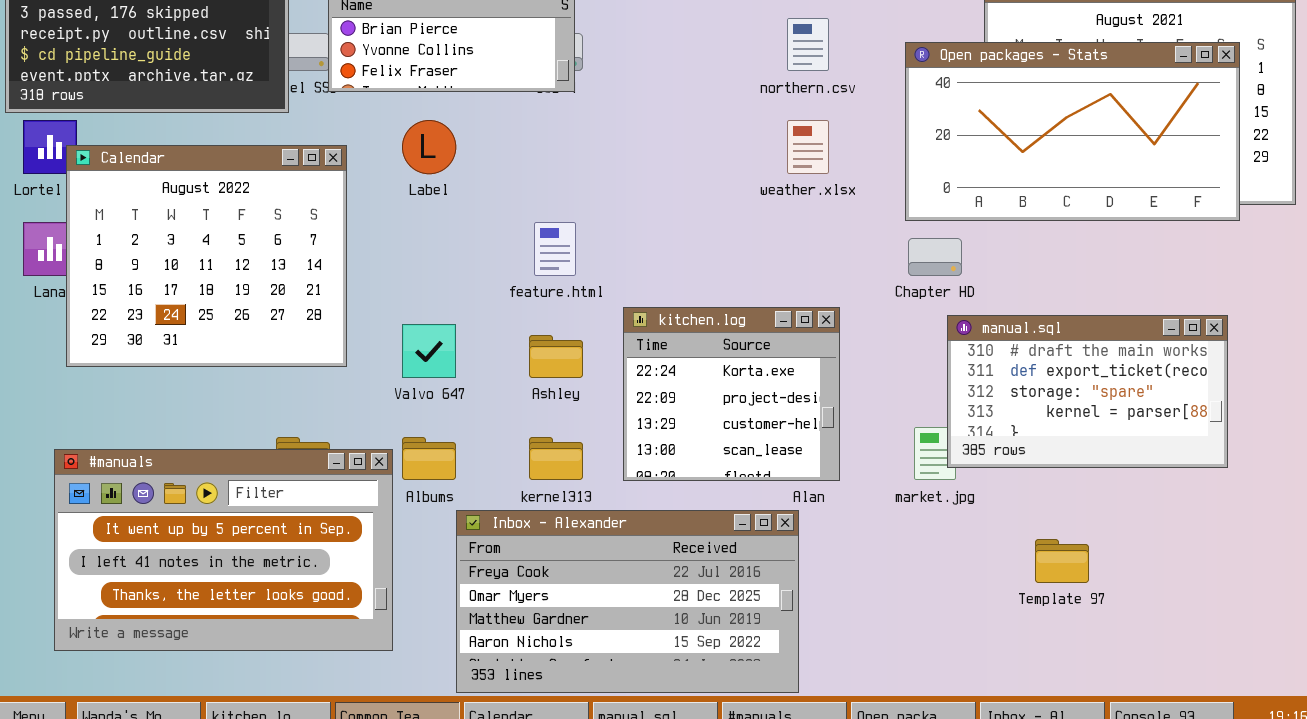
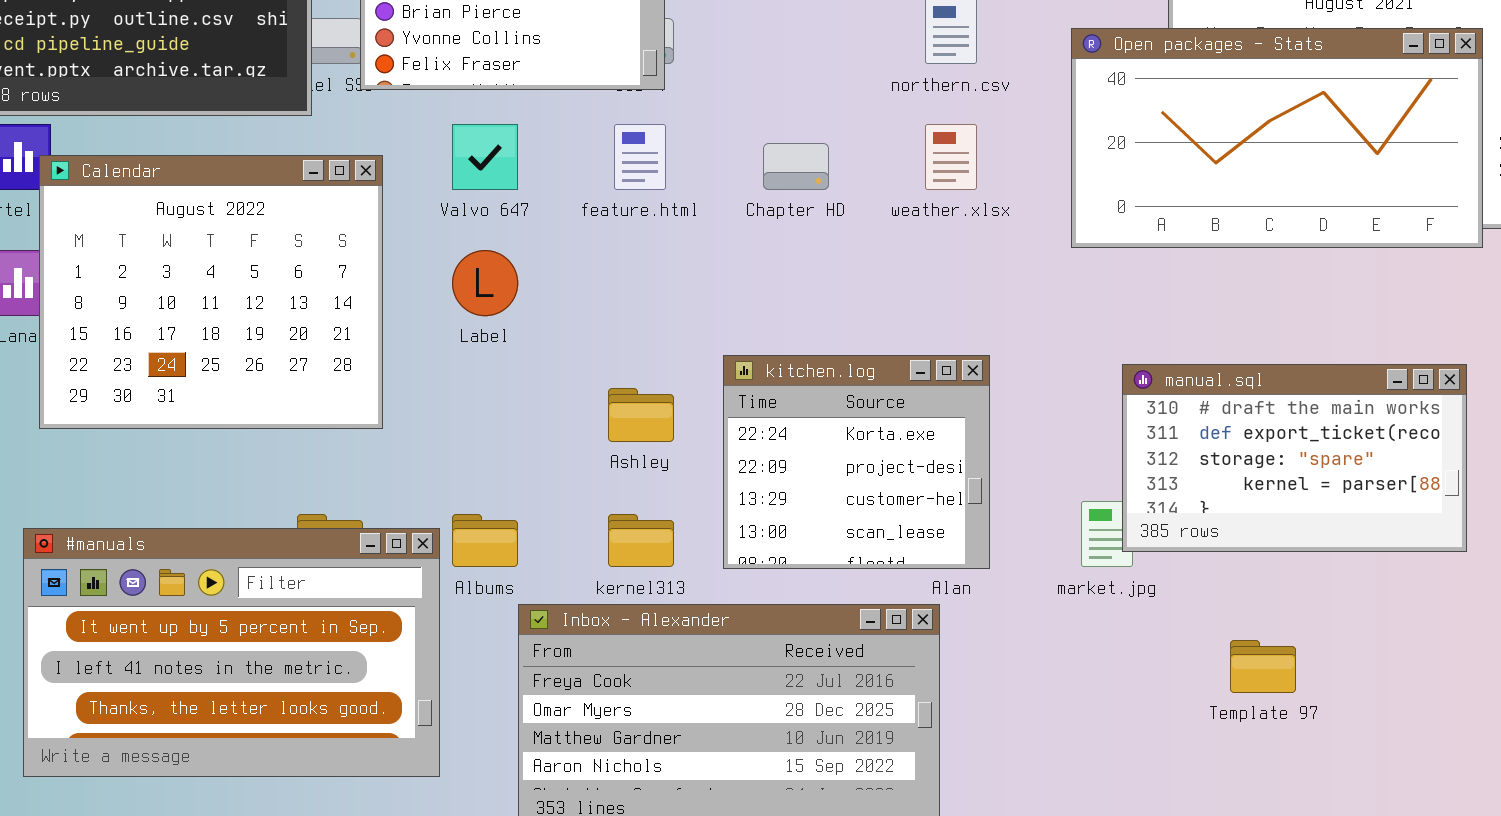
Label: [402,120,456,174] -> [452,250,518,316], moved
feature.html: [534,222,576,276] -> [614,124,666,190], moved
Chapter HD: [908,238,962,276] -> [763,143,829,190], moved
Valvo 647: [402,324,456,378] -> [452,124,518,190], moved

